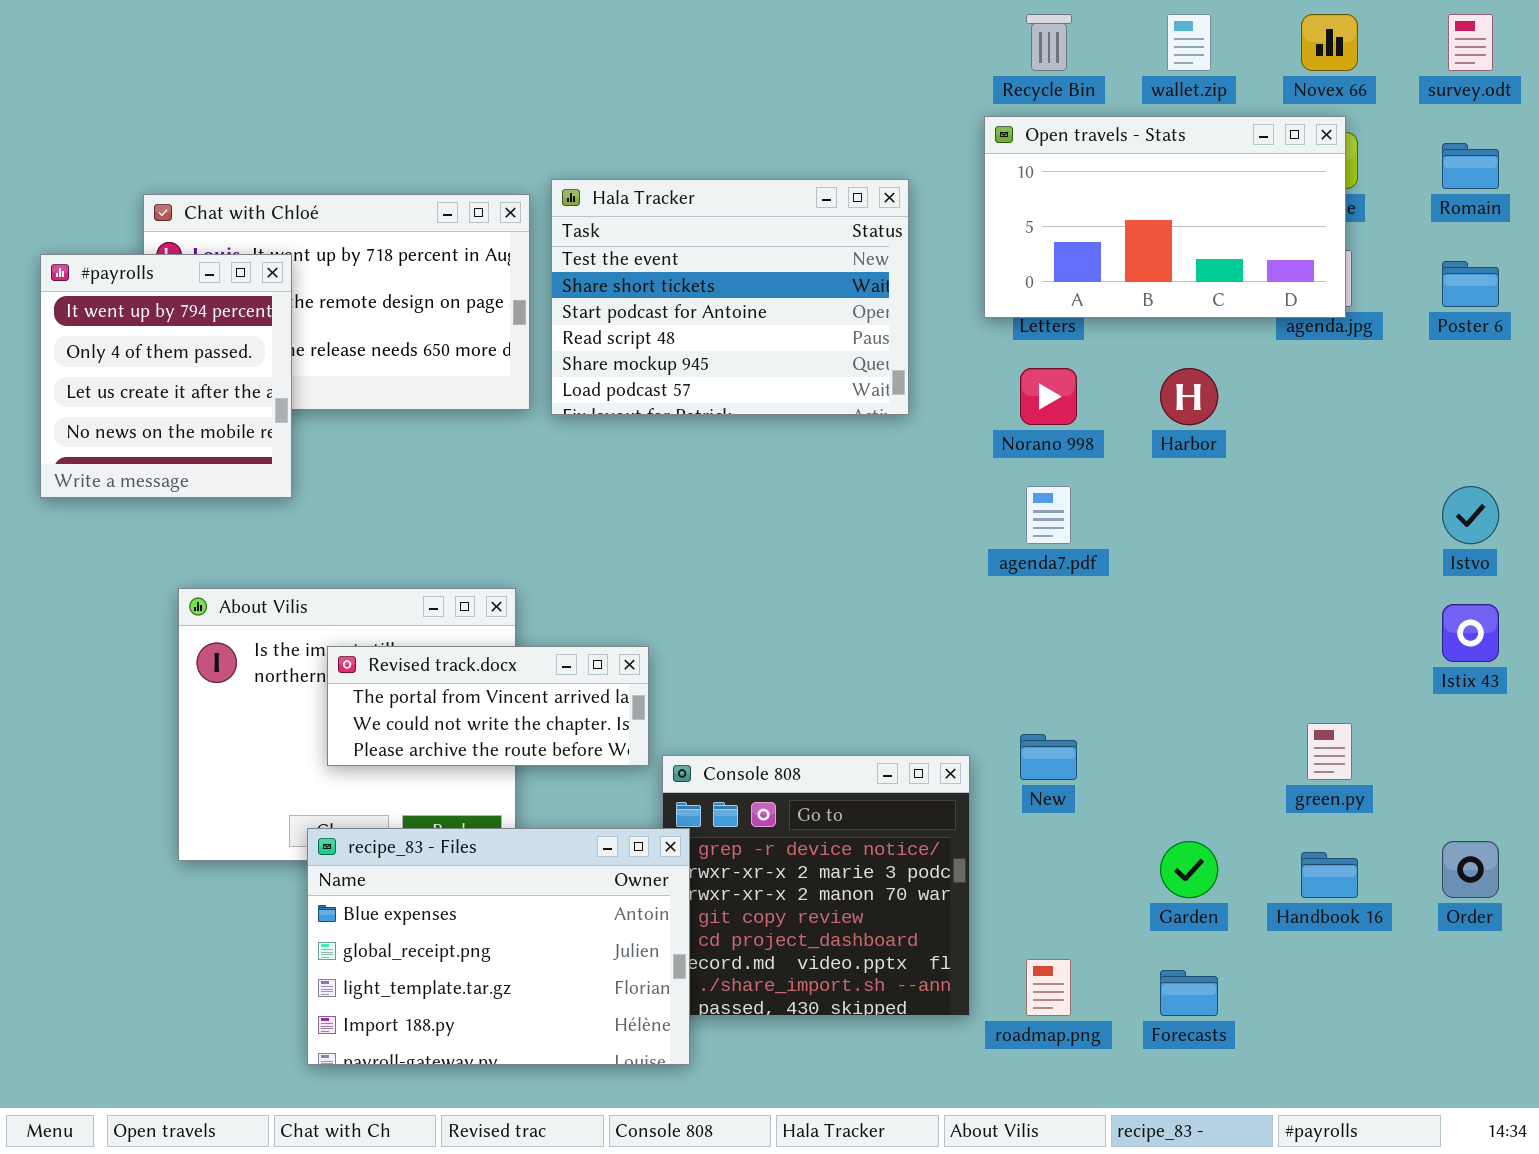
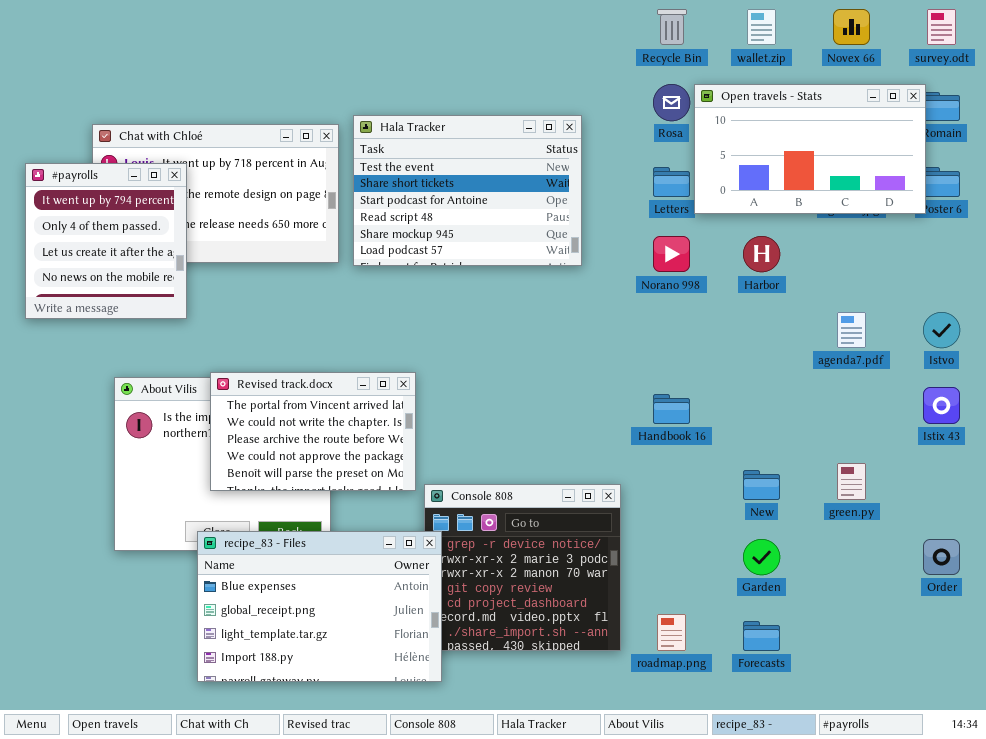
Open travels - Stats: [984,116,1346,318] -> [694,84,926,214], moved
agenda7.pdf: [1026,486,1071,544] -> [837,312,866,348], moved
Revised track.docx: [327,646,649,766] -> [210,372,416,491], resized
New: [1020,734,1077,780] -> [743,470,780,500], moved
Handbook 16: [1301,852,1358,898] -> [653,394,690,424], moved

